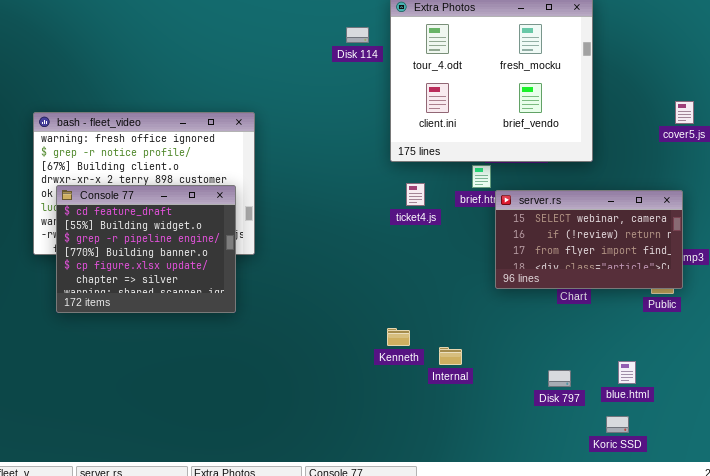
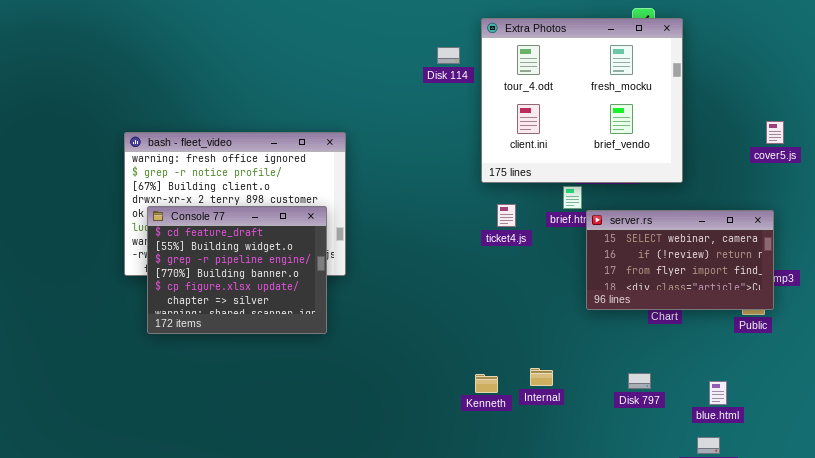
Kenneth: [387,328,410,346] -> [475,374,498,393], moved
Disk 797: [548,370,571,387] -> [628,373,651,389], moved

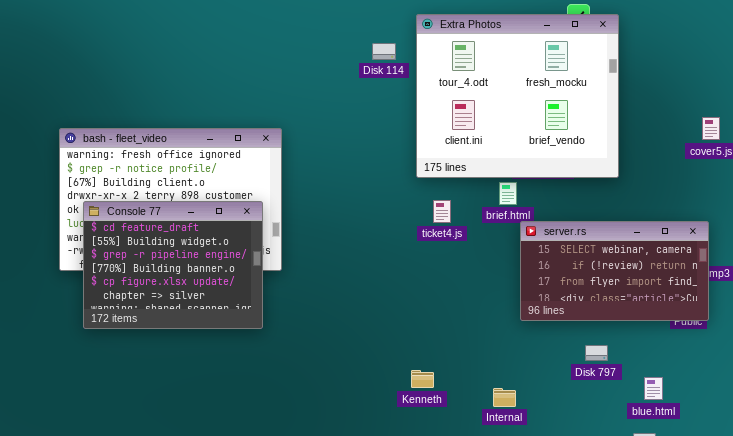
server.rs: [586,210,774,310] -> [520,221,709,321], moved
Internal: [530,368,553,386] -> [493,388,516,407], moved
Disk 797: [628,373,651,389] -> [585,345,608,361], moved

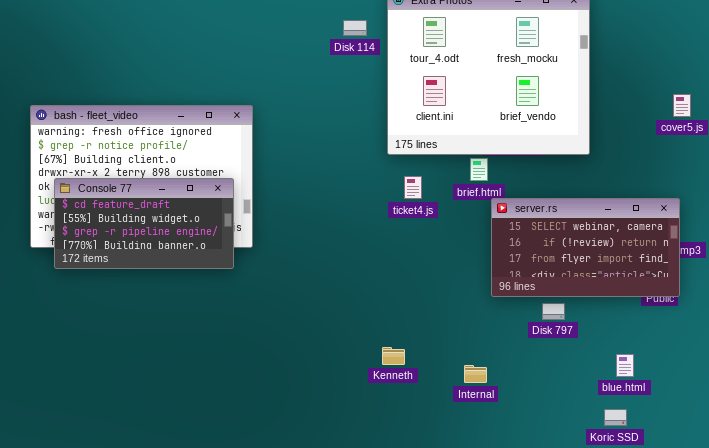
Console 77: [83,201,263,329] -> [54,178,234,269], resized
Disk 797: [585,345,608,361] -> [542,303,565,320], moved

